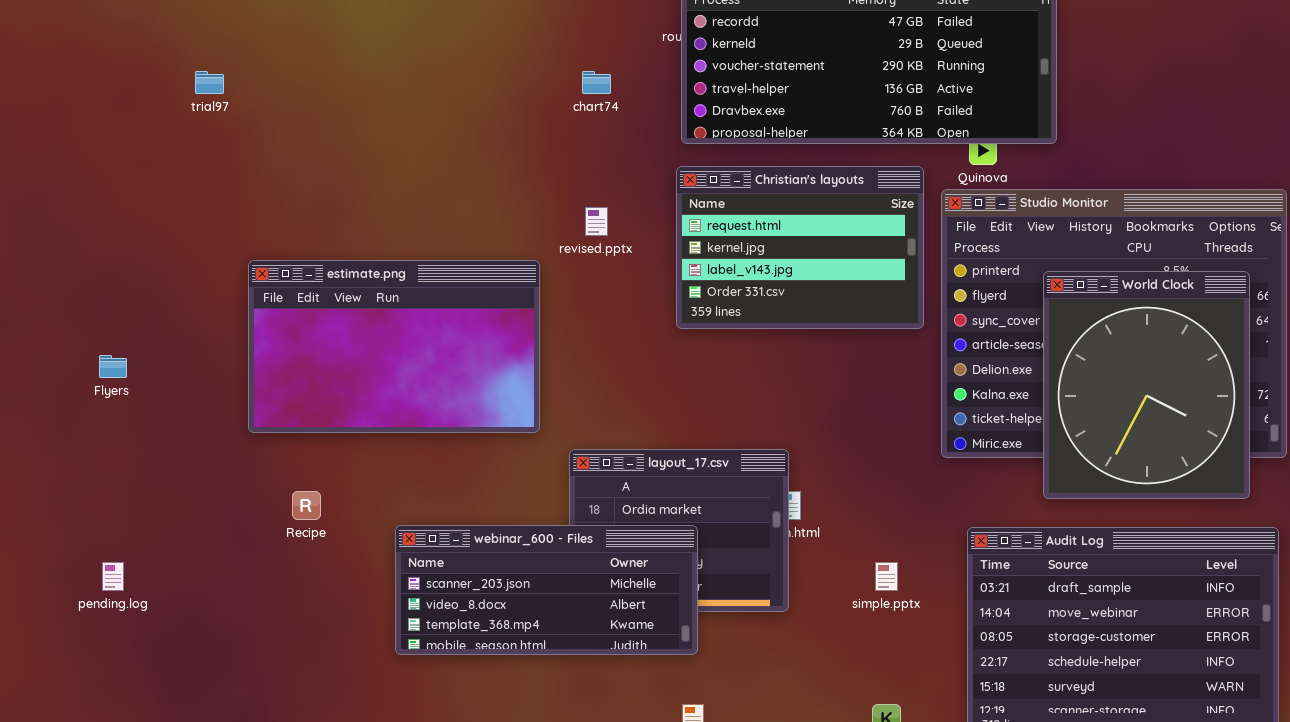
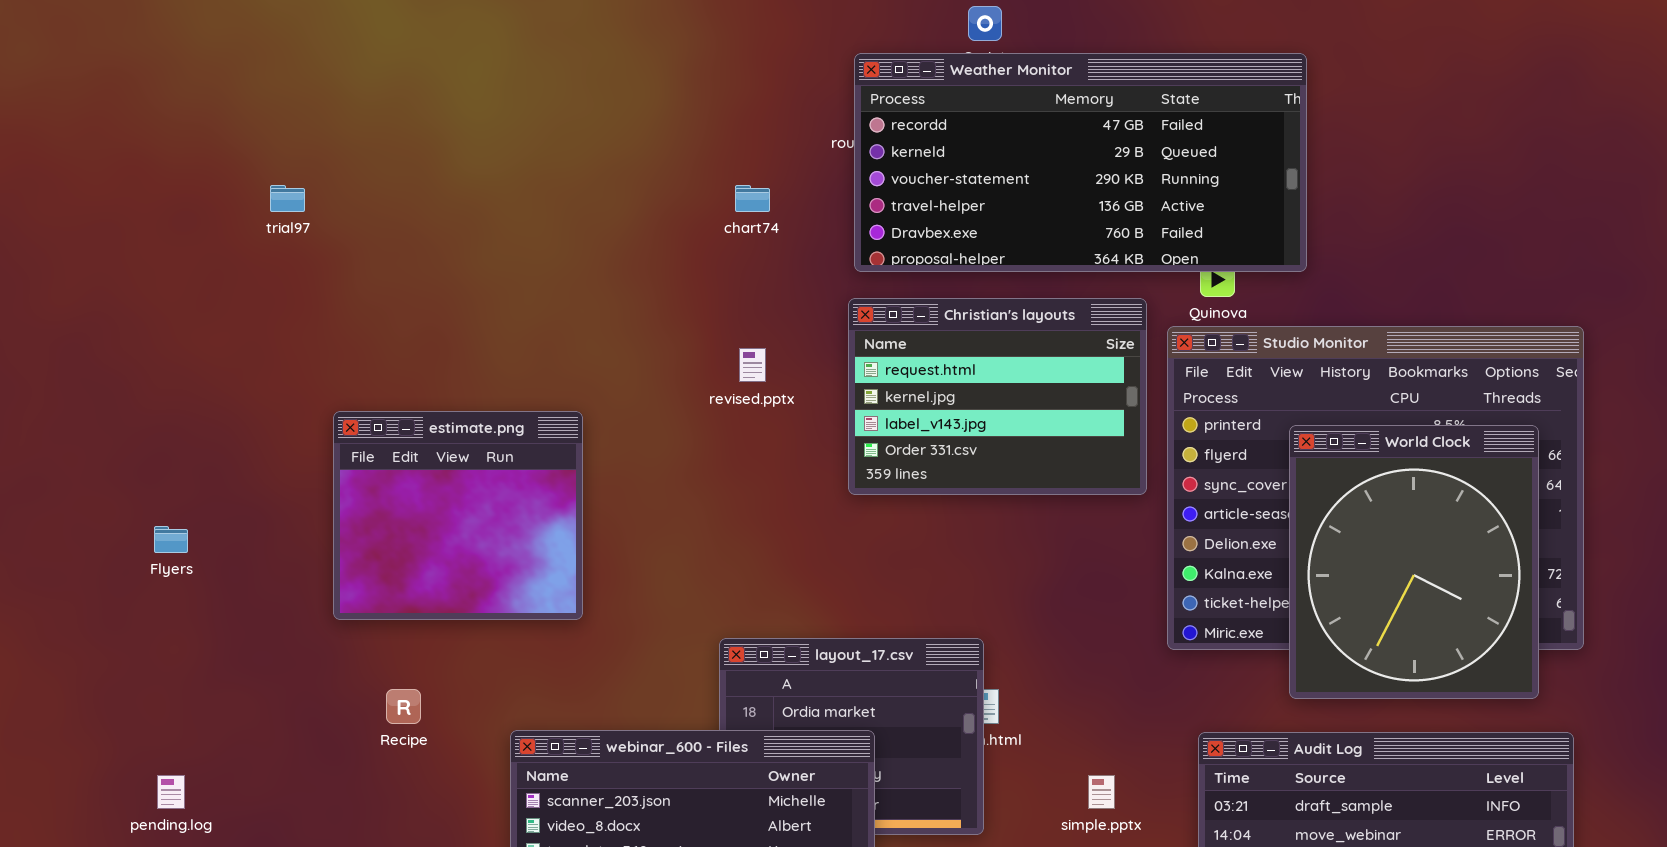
estimate.png: [248,260,540,433] -> [333,411,583,620], resized

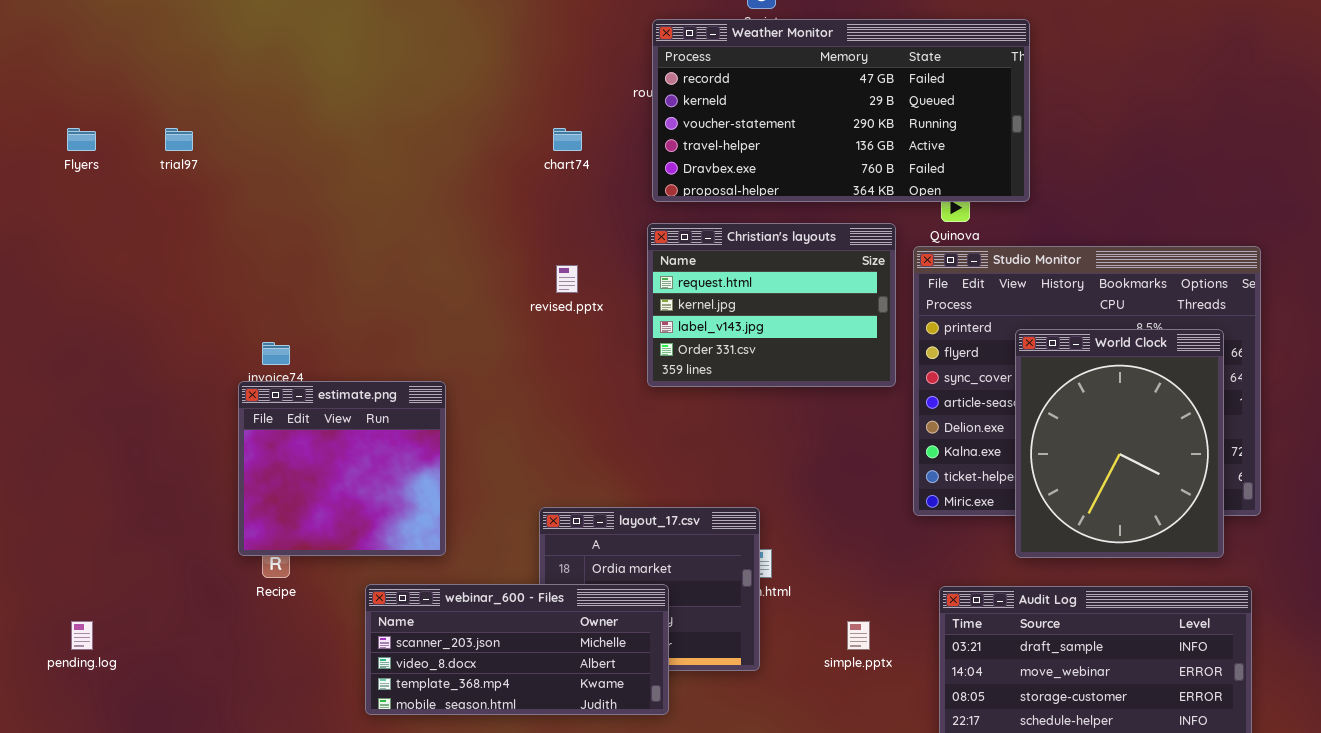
estimate.png: [333,411,583,620] -> [238,381,446,556], moved
Flyers: [154,526,188,553] -> [67,128,96,151], moved

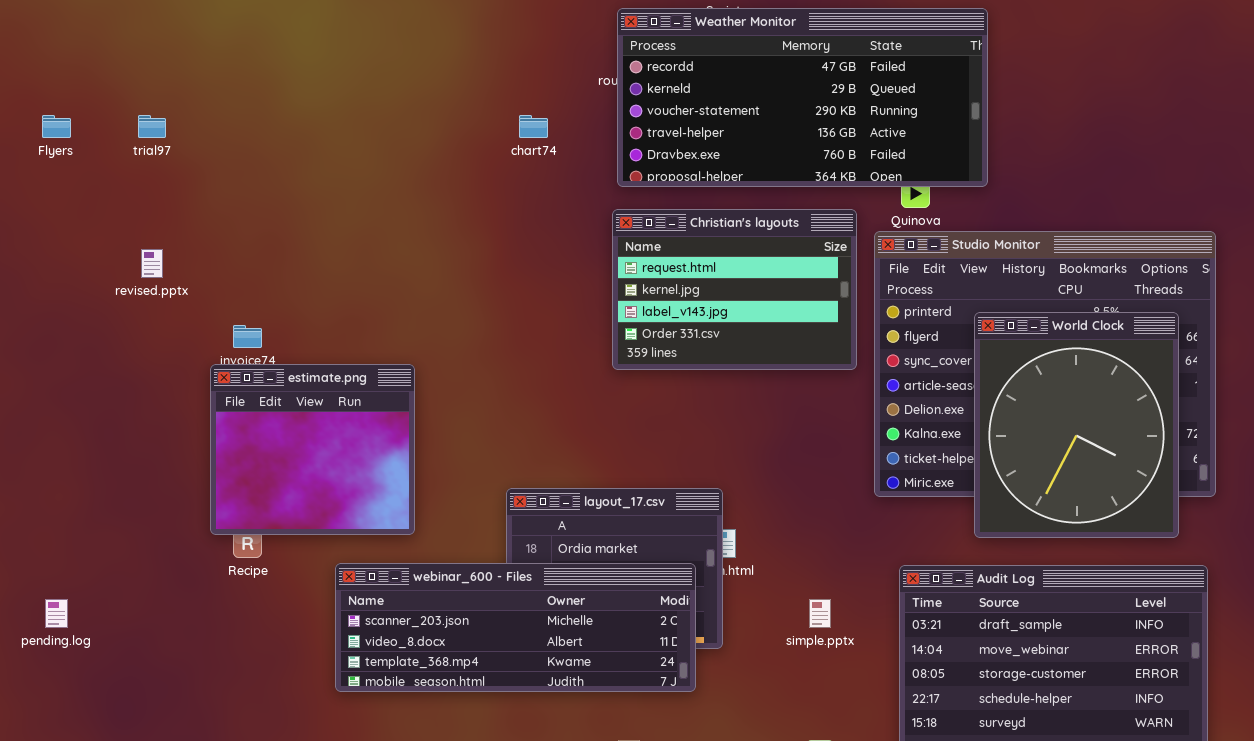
revised.pptx: [556,265,578,293] -> [141,249,163,278], moved
webinar_600 - Files: [365,584,669,715] -> [335,563,696,692], resized

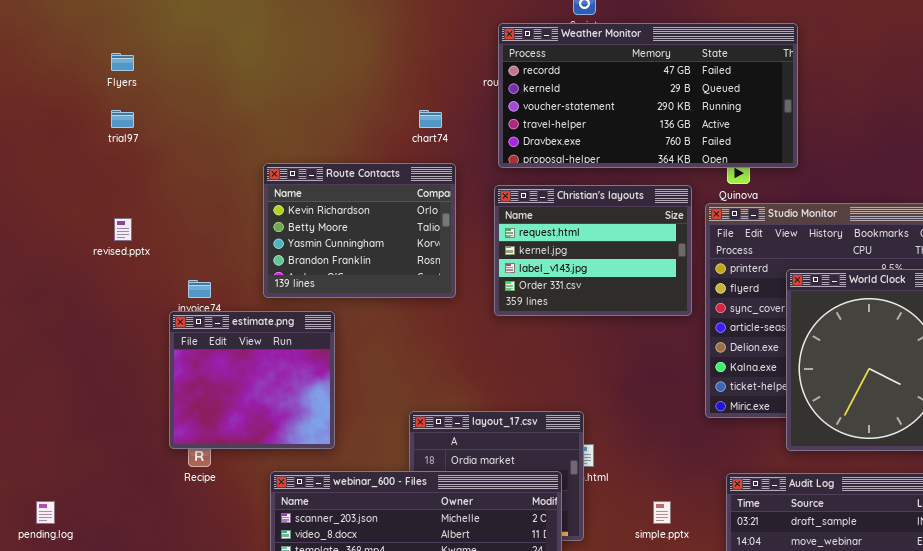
Flyers: [42,115,71,138] -> [111,53,134,71], moved
Route Contacts: none -> [263,163,456,298], opened

